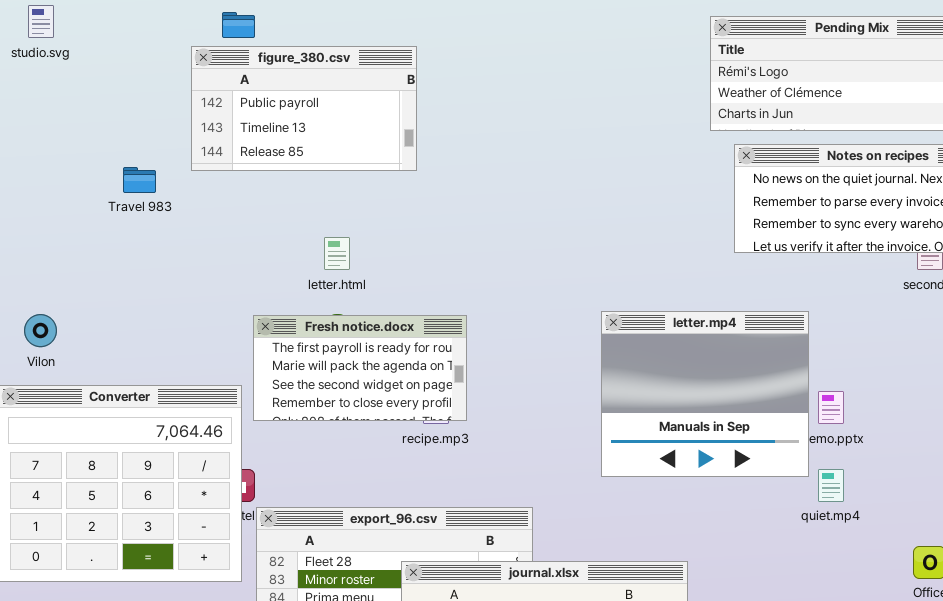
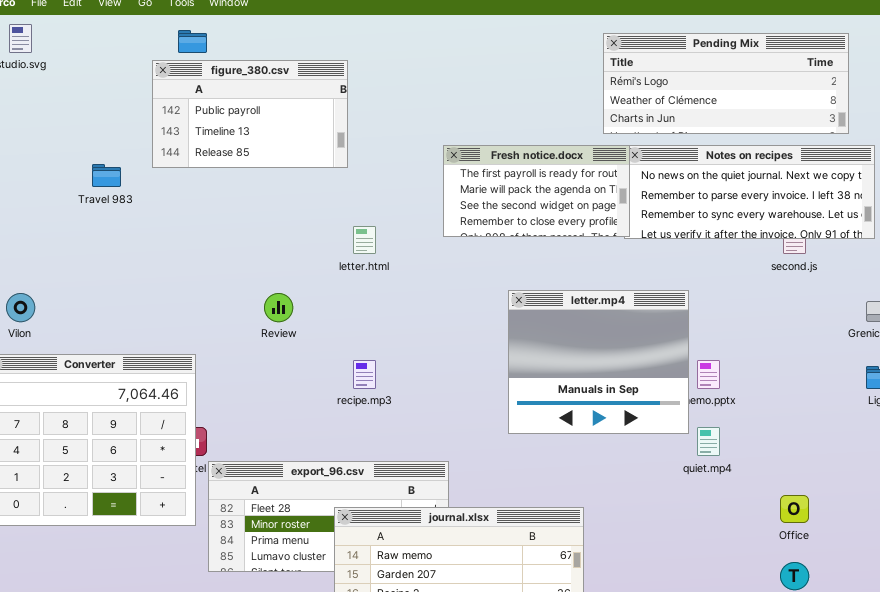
letter.html: [324,237,350,270] -> [353,226,376,254], moved
Fresh notice.docx: [253,315,467,421] -> [443,145,630,237], moved

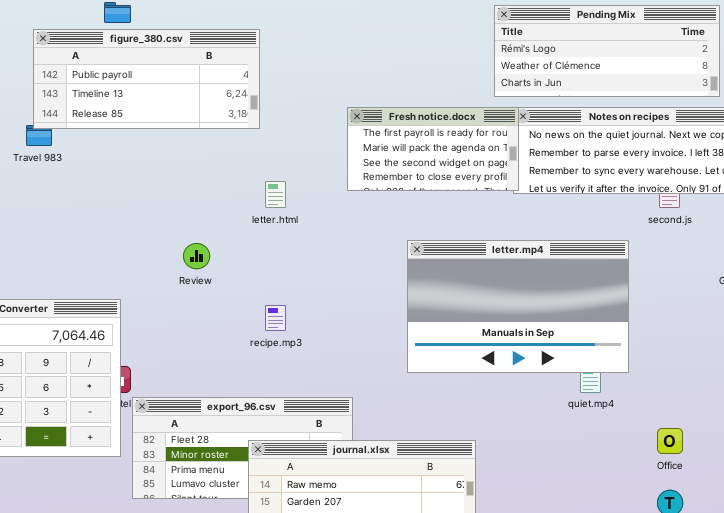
figure_380.csv: [152,60,348,168] -> [33,29,260,129], resized
letter.mp4: [508,290,689,434] -> [407,240,629,373], resized

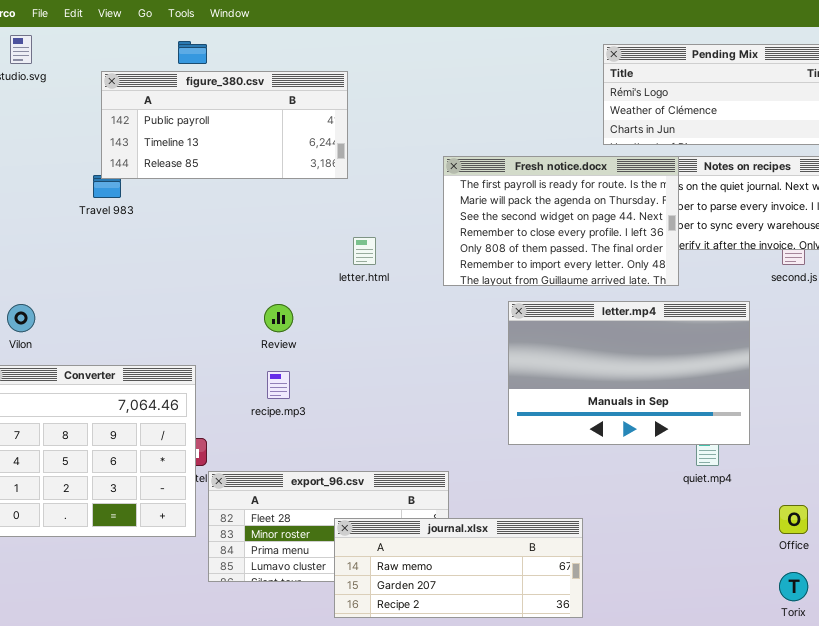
Fresh notice.docx: [347,107,519,191] -> [443,156,679,286], resized
recipe.mp3: [265,305,286,331] -> [267,371,290,399], moved

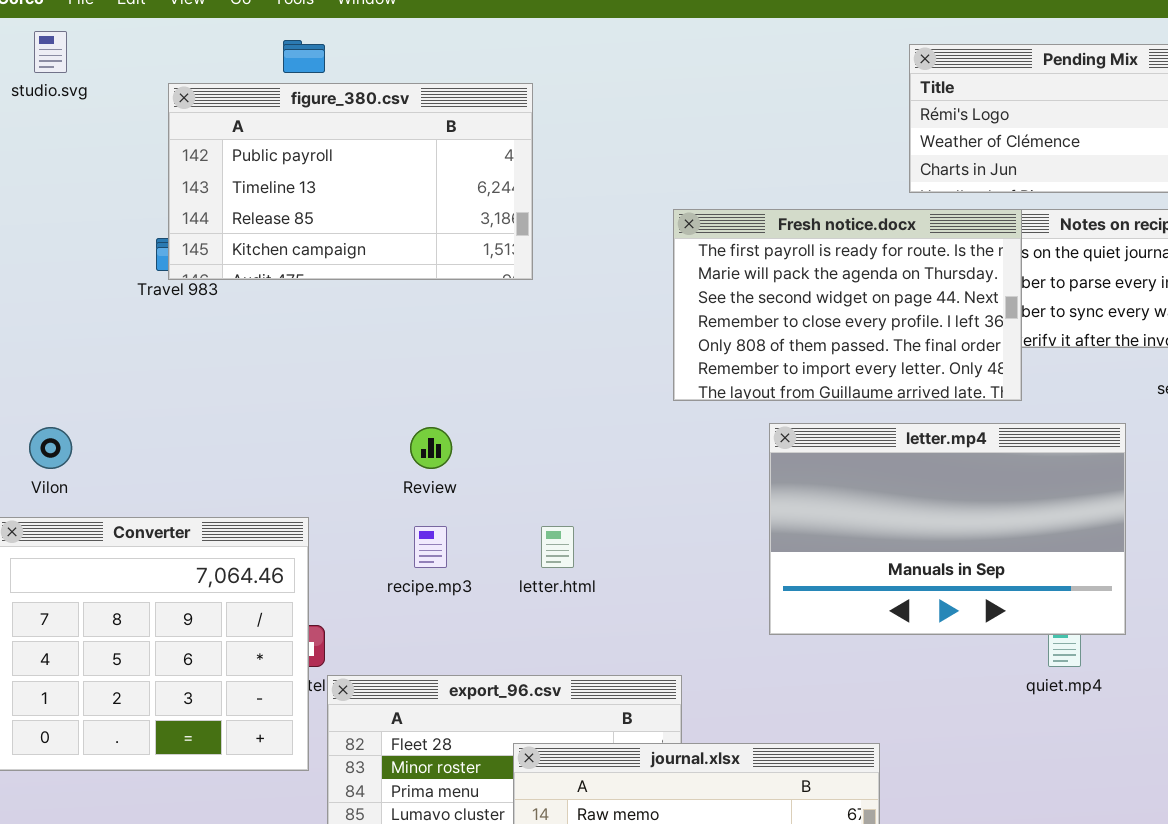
figure_380.csv: [101,71,348,179] -> [168,83,533,280], resized
letter.html: [353,237,376,265] -> [541,526,574,568], moved

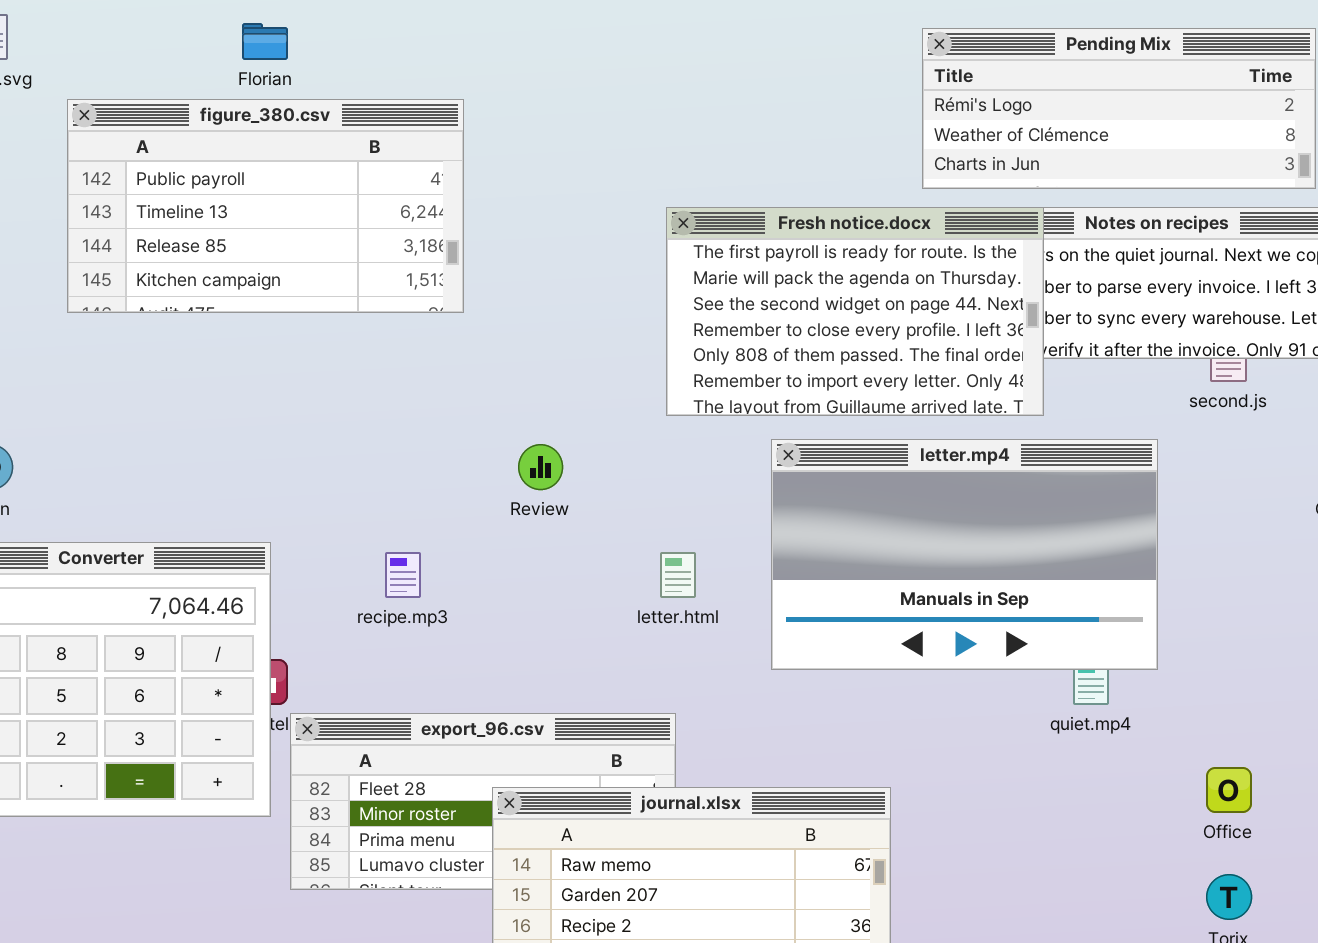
figure_380.csv: [168,83,533,280] -> [67,99,464,313], moved
Review: [410,427,452,469] -> [518,444,563,490], moved
letter.html: [541,526,574,568] -> [660,552,696,598], moved

